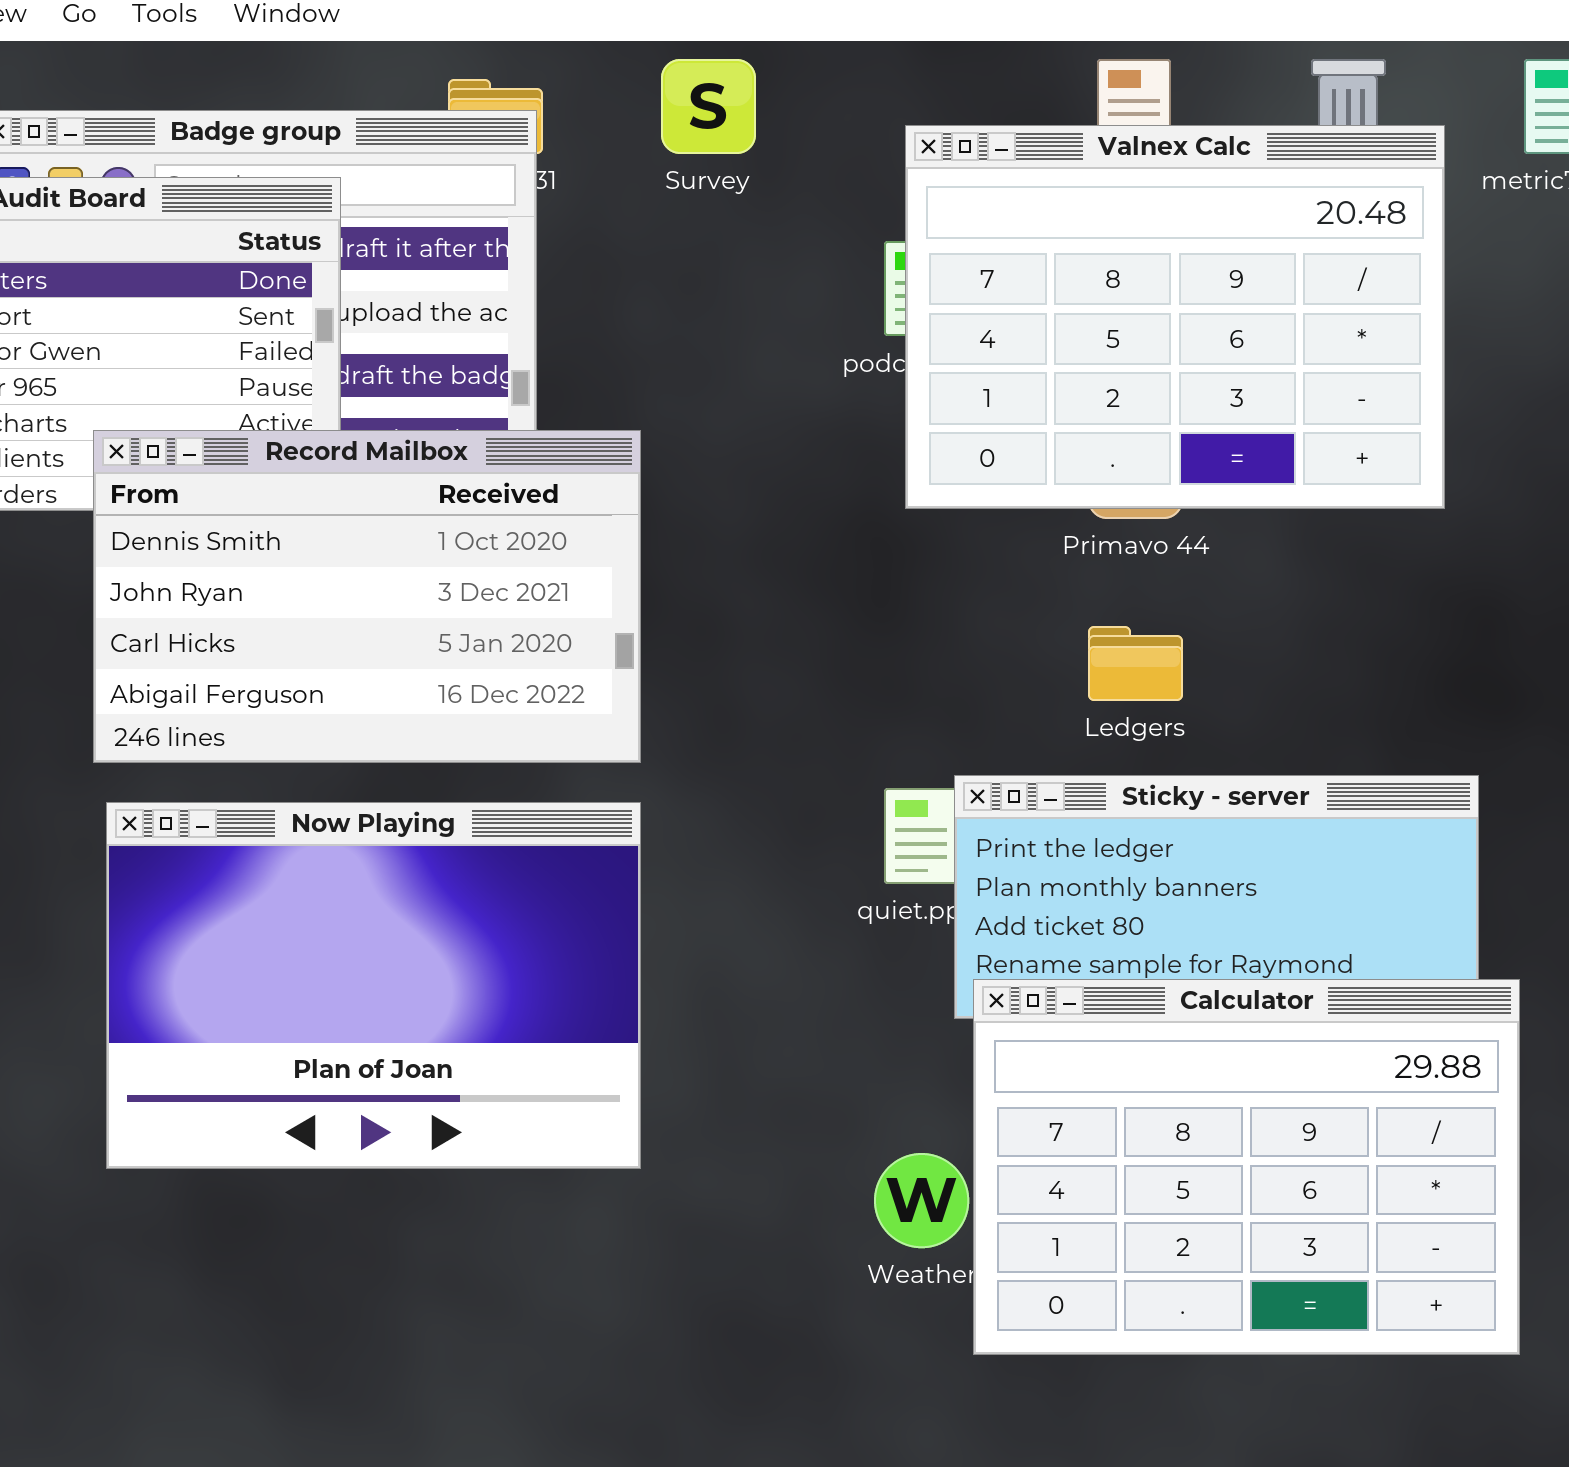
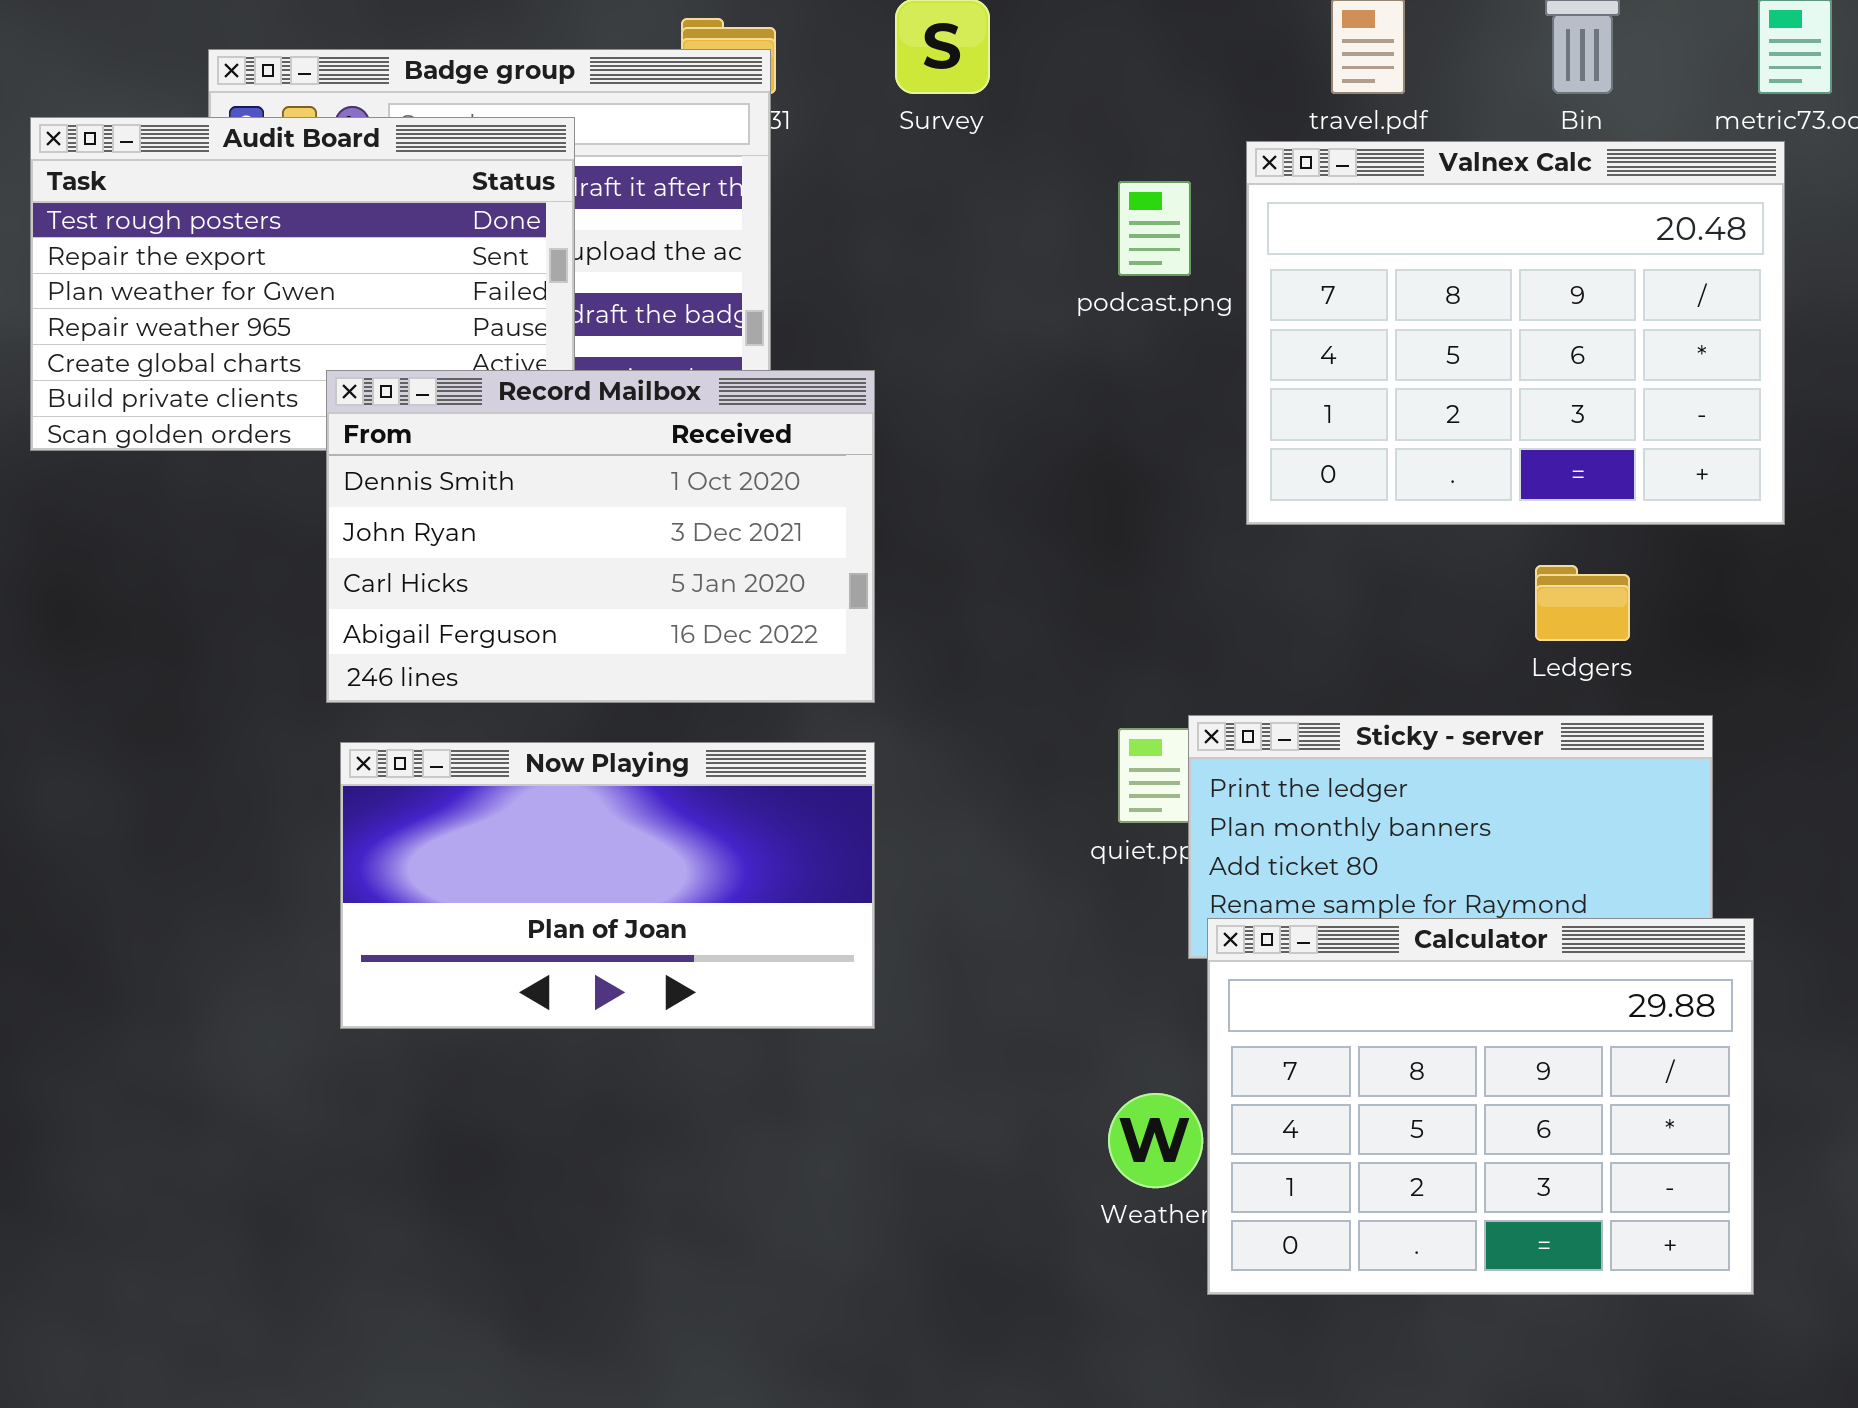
Valnex Calc: [905,125,1445,509] -> [1246,141,1785,525], moved
Ledgers: [1088,626,1183,701] -> [1535,565,1630,641], moved
Now Playing: [106,802,641,1169] -> [340,742,875,1029], resized

